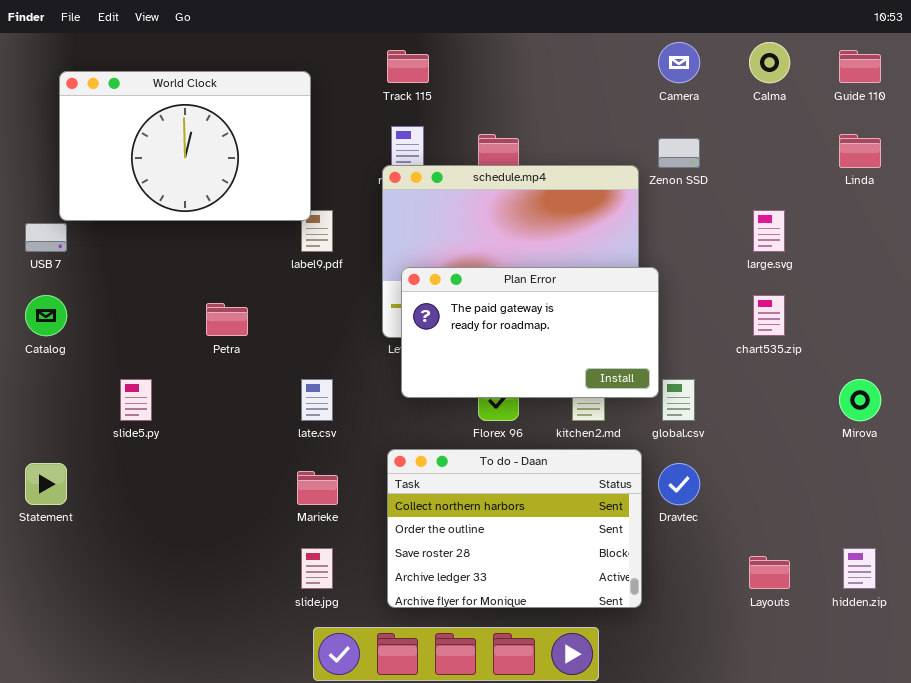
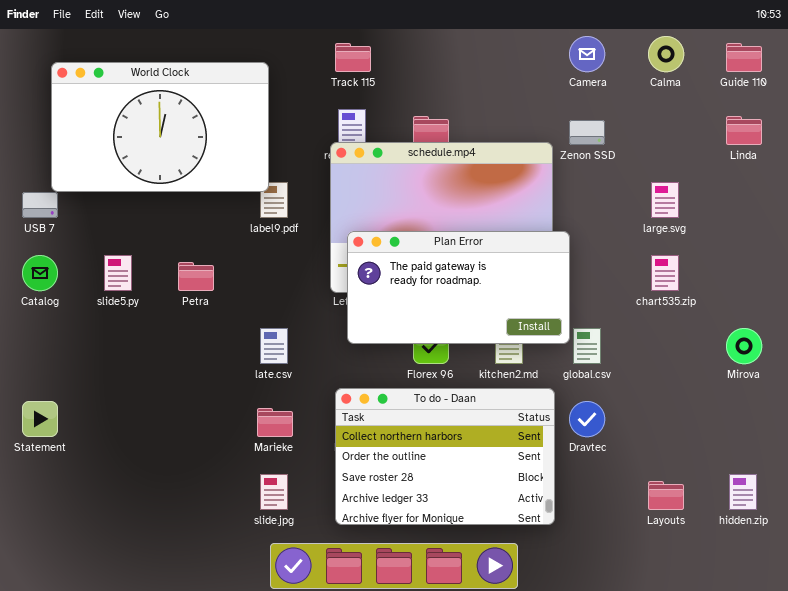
slide5.py: [120,379,152,421] -> [104,255,132,291], moved

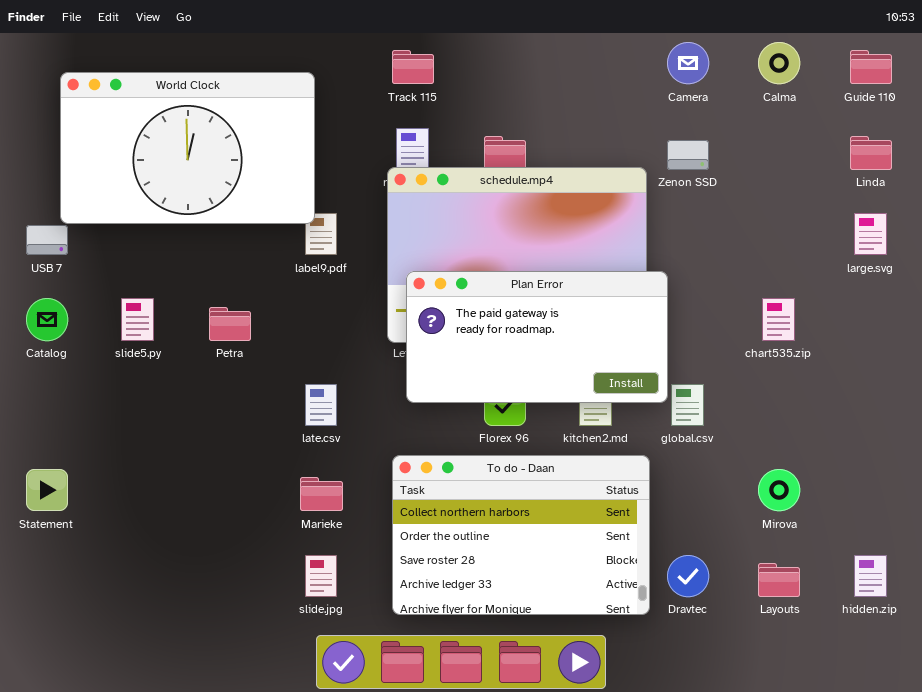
large.svg: [651,182,679,218] -> [854,213,887,255], moved
Mirova: [726,328,762,364] -> [758,469,800,511], moved
Dravtec: [569,401,605,437] -> [667,555,709,597], moved

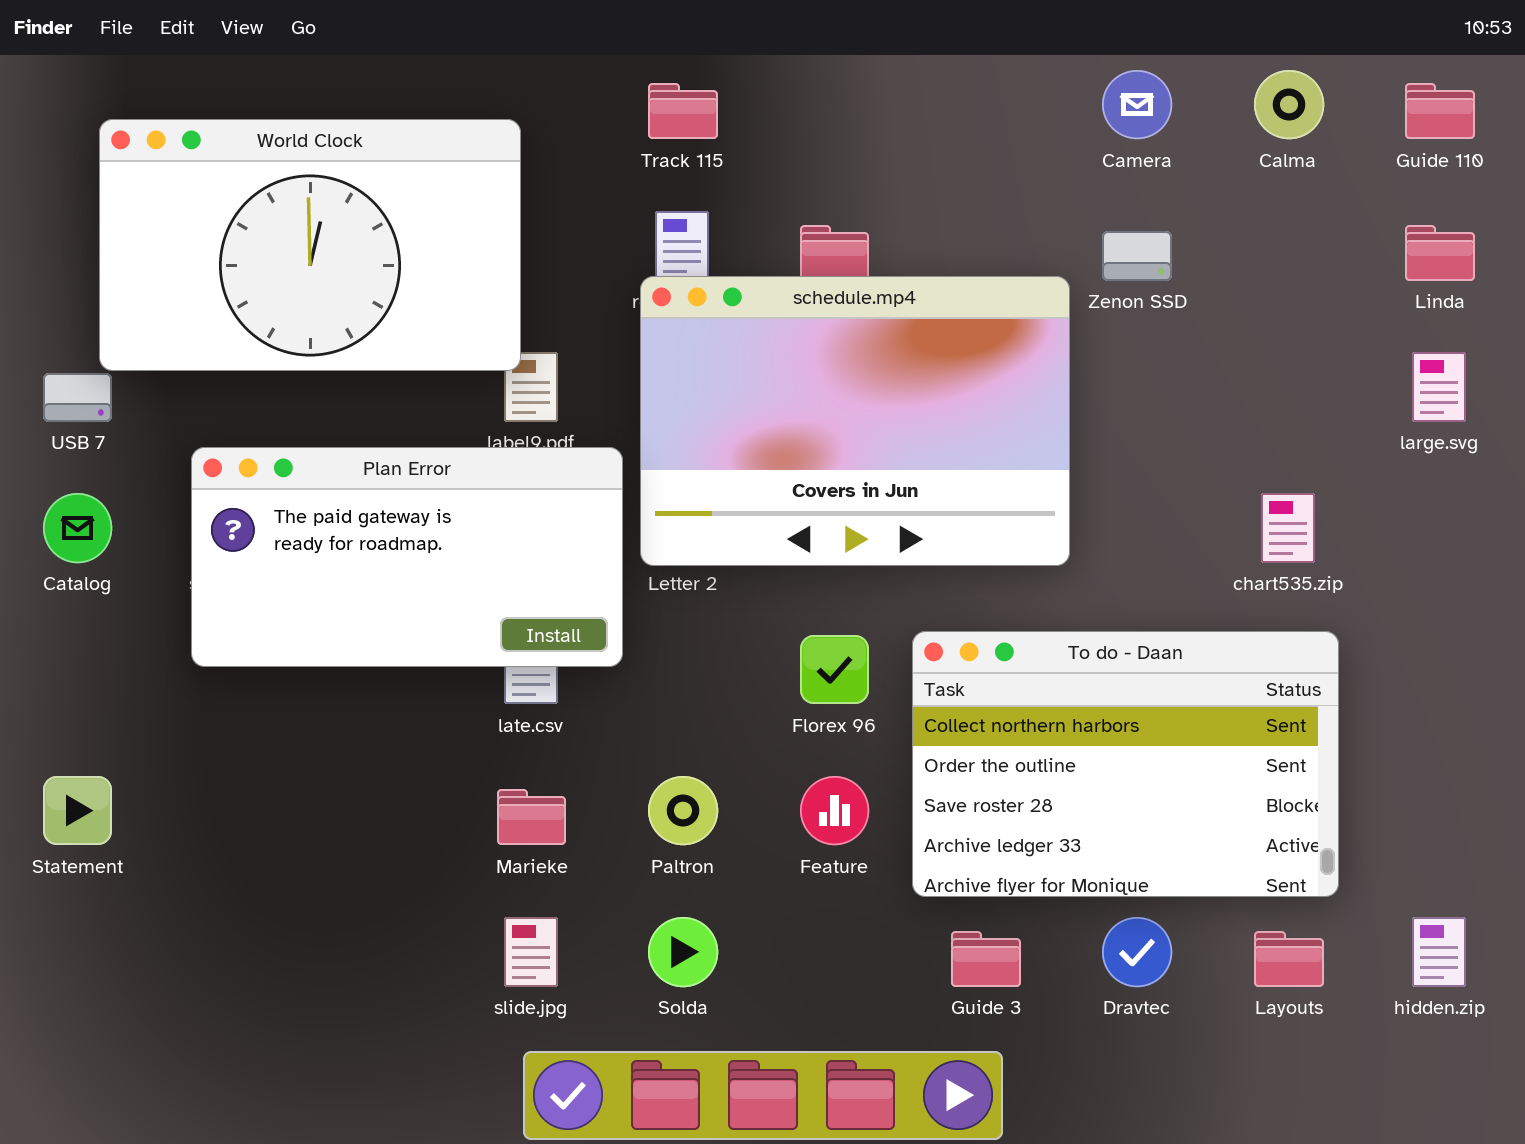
Plan Error: [406,271,668,403] -> [191,447,623,667], moved
To do - Daan: [392,455,650,615] -> [912,631,1339,897], moved

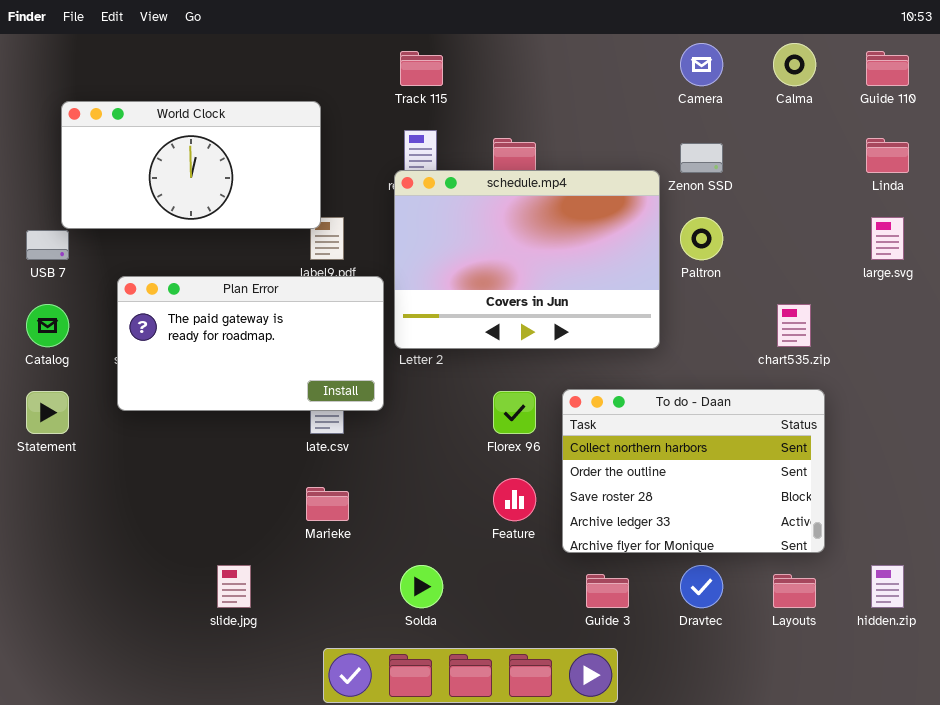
World Clock: [99,119,521,371] -> [61,101,321,229], resized
Statement: [43,776,112,845] -> [26,391,69,434], moved
Paltron: [648,776,718,845] -> [680,217,723,260], moved
slide.jpg: [504,917,558,987] -> [217,565,251,608], moved

